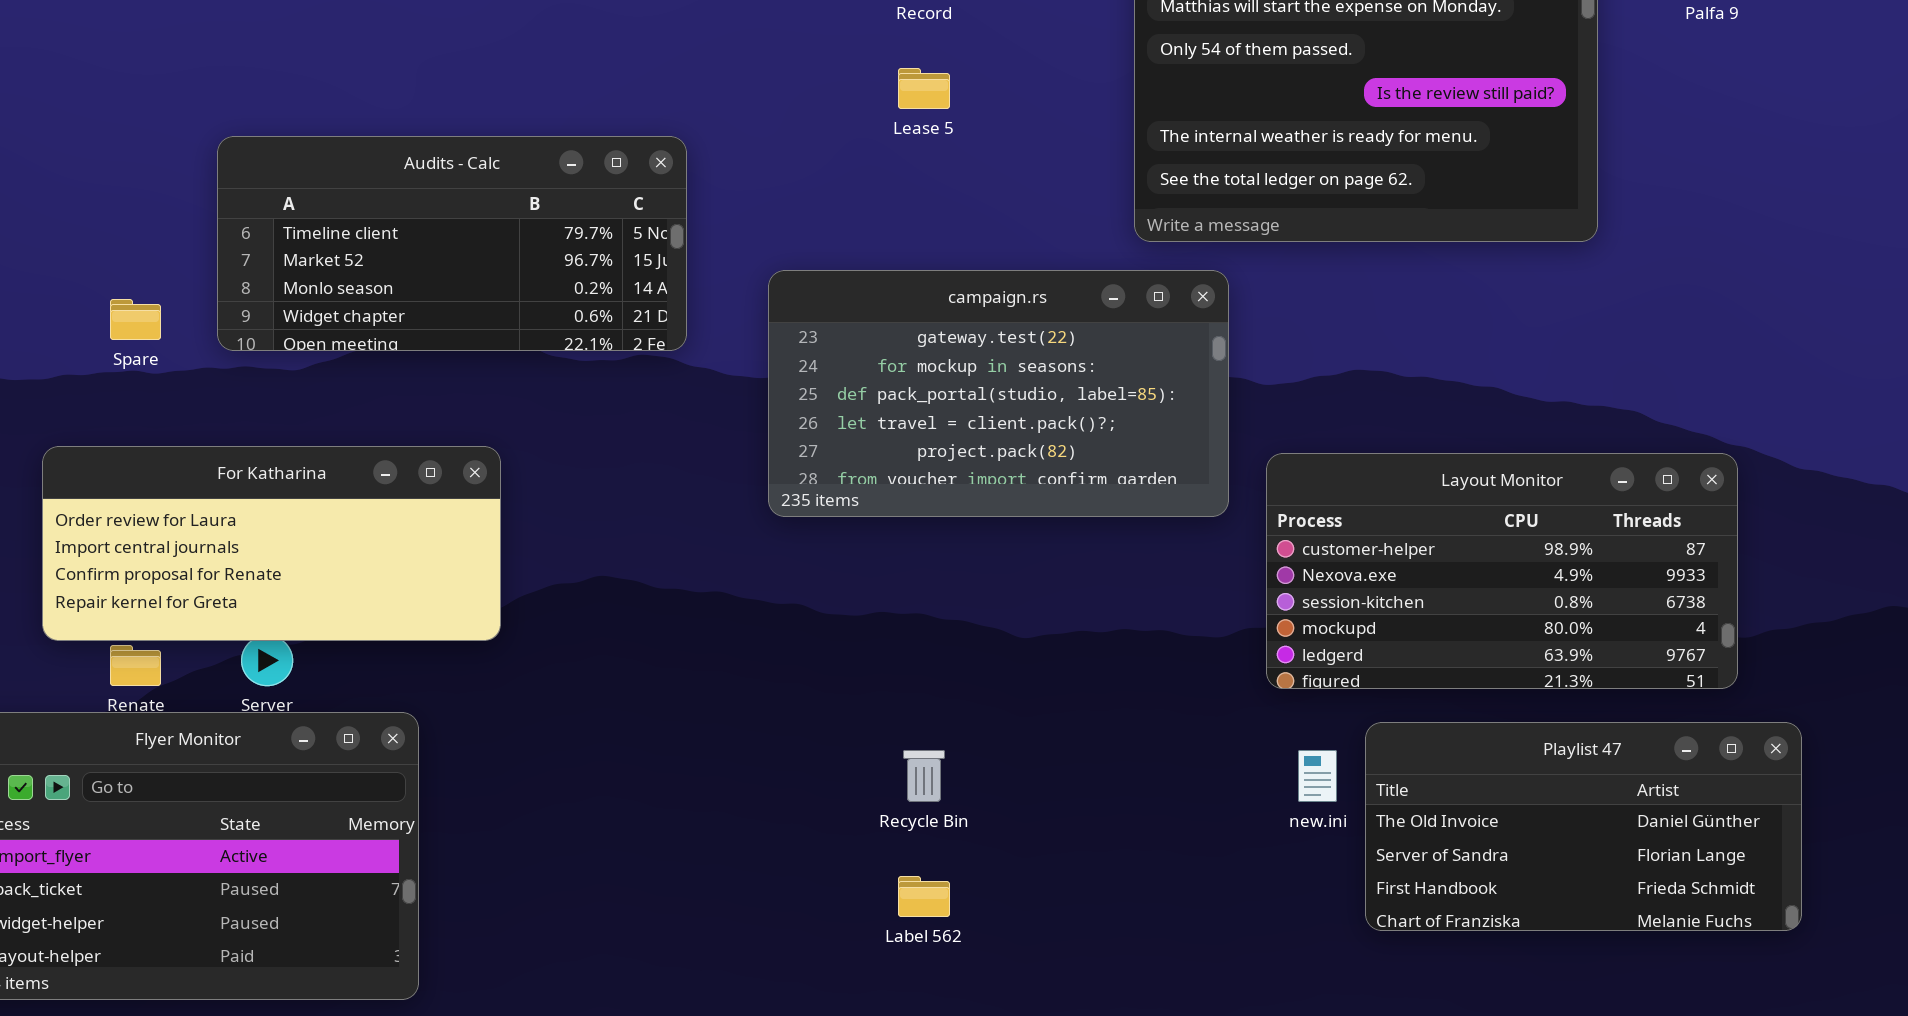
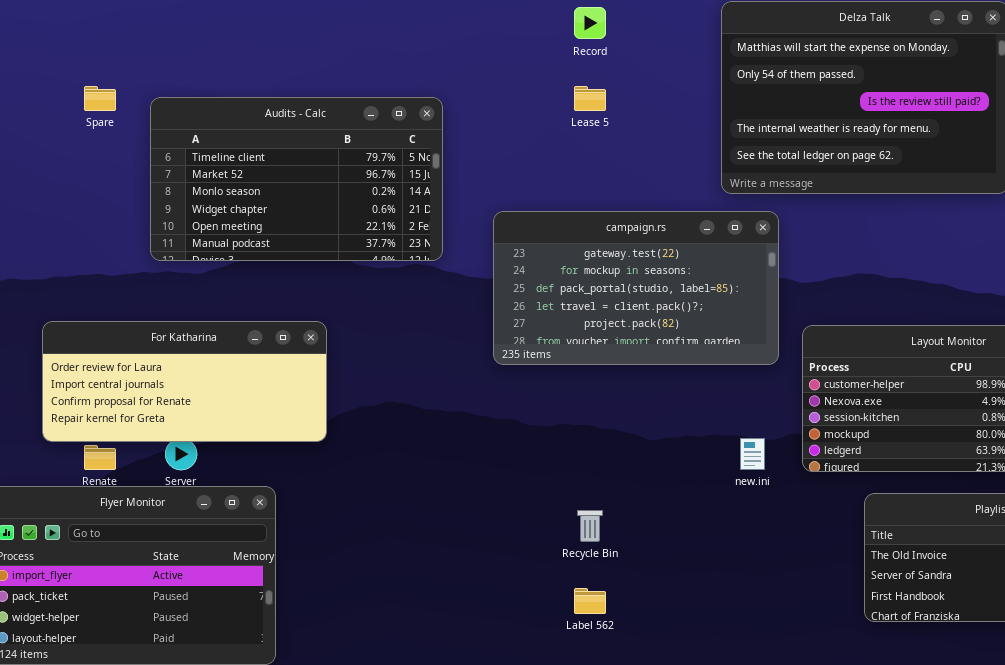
Audits - Calc: [217,136,687,351] -> [150,97,443,261], resized
Spare: [110,299,161,340] -> [84,86,116,111], moved
new.ini: [1298,750,1337,802] -> [740,438,765,470], moved

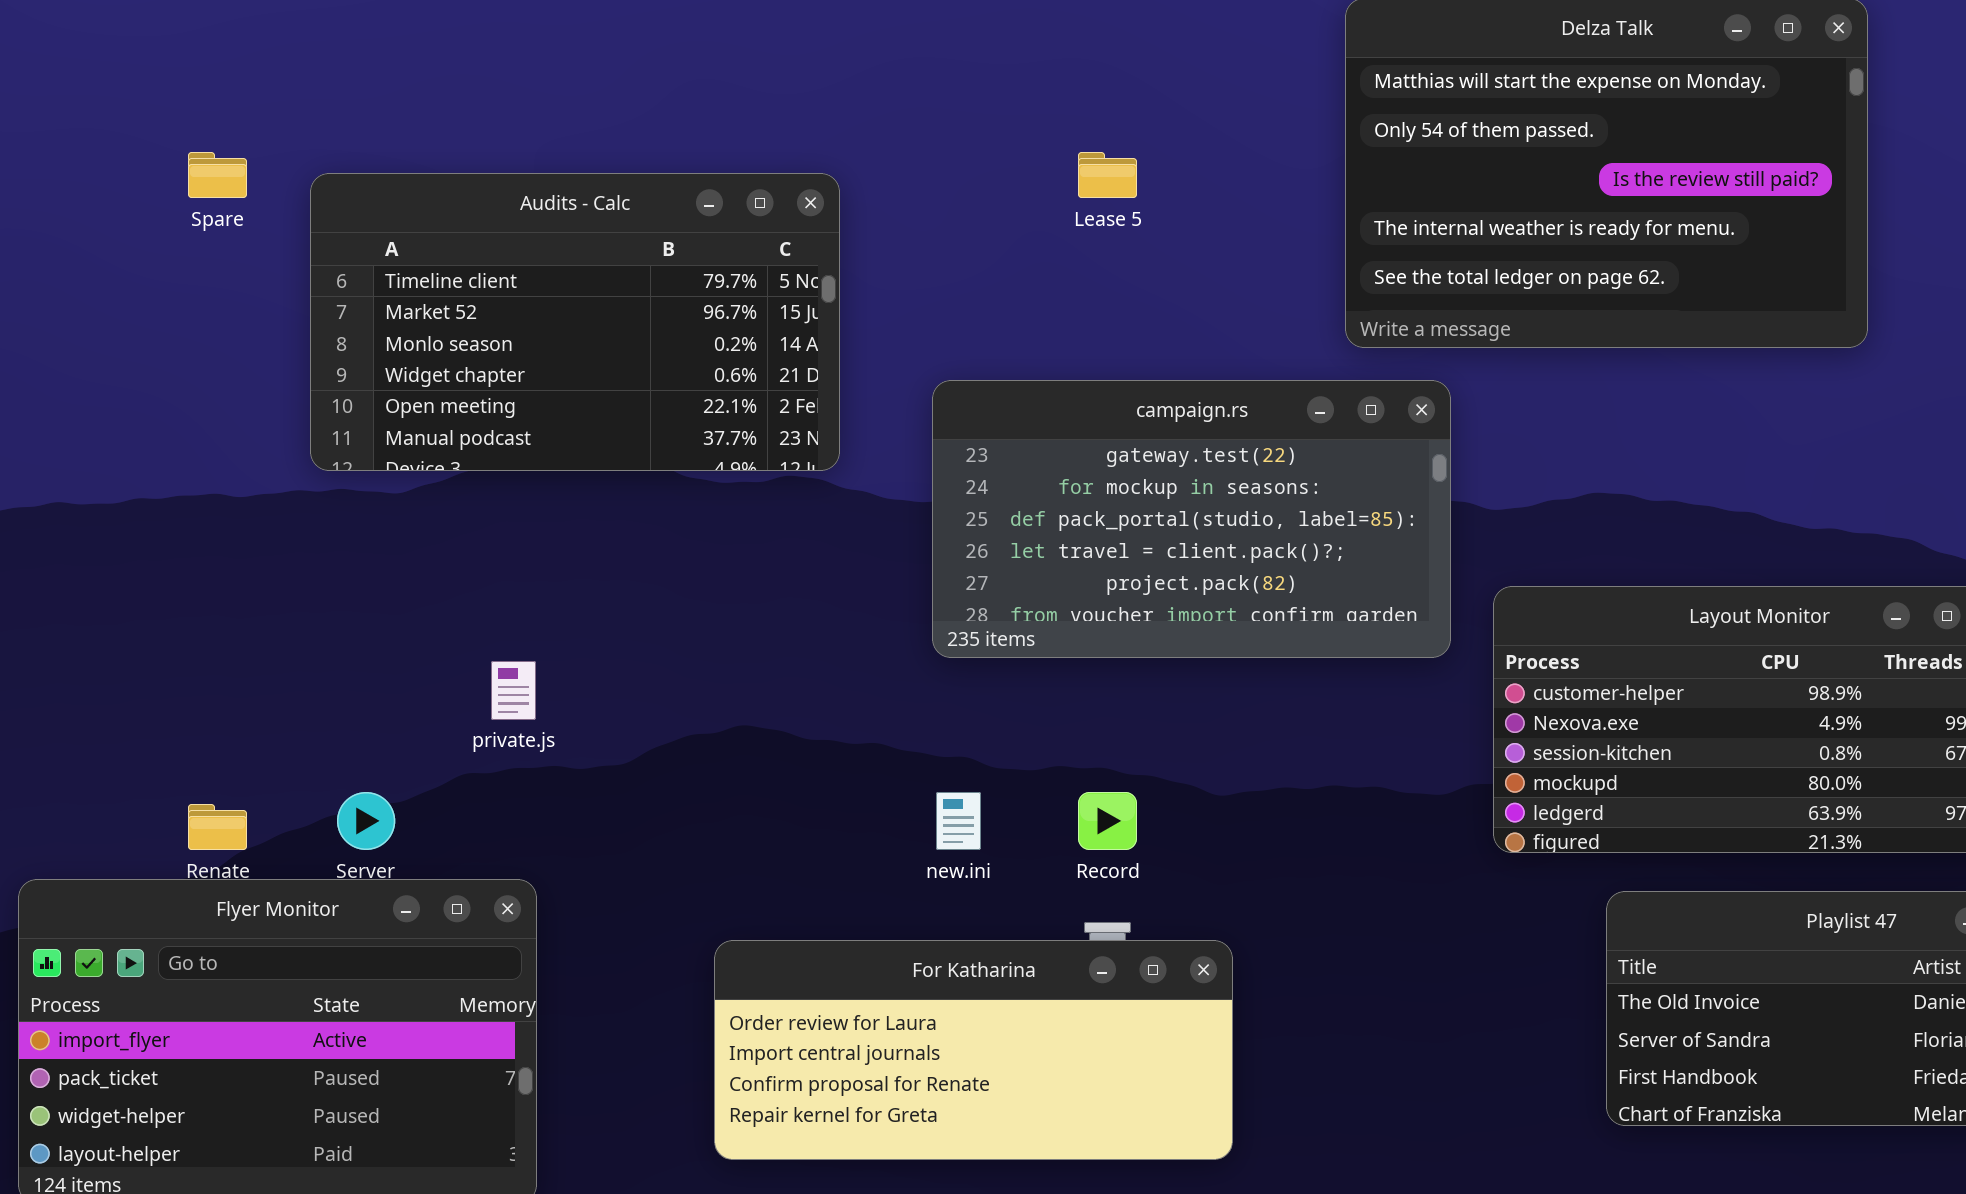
Record: [574,7,606,39] -> [1078,792,1137,850], moved
For Katharina: [42,321,327,442] -> [714,940,1233,1160], moved
new.ini: [740,438,765,470] -> [936,792,981,850], moved

